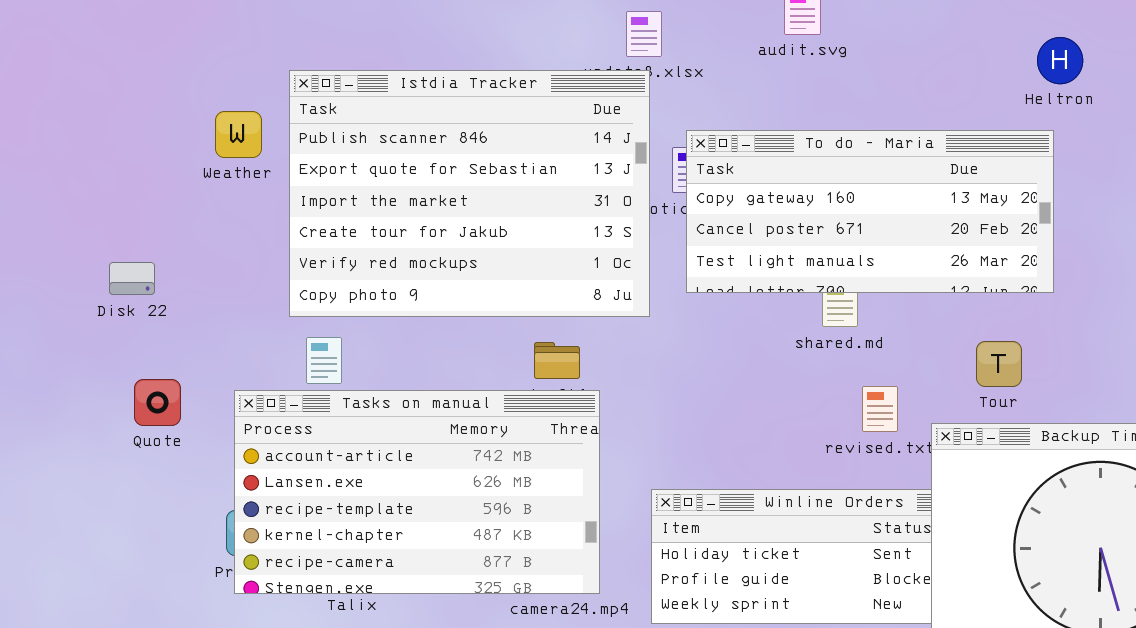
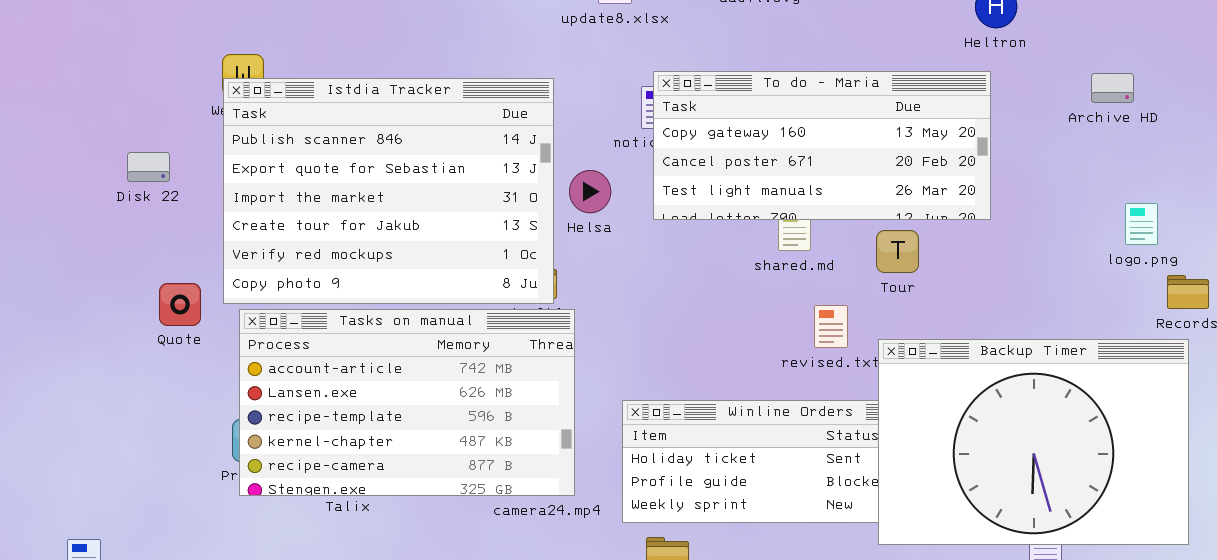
Istdia Tracker: [289,70,650,317] -> [223,78,554,304], moved
Disk 22: [109,262,155,295] -> [127,152,170,182], moved
Tour: [976,341,1022,387] -> [876,230,919,273], moved
Quote: [134,379,181,426] -> [159,283,201,326], moved

